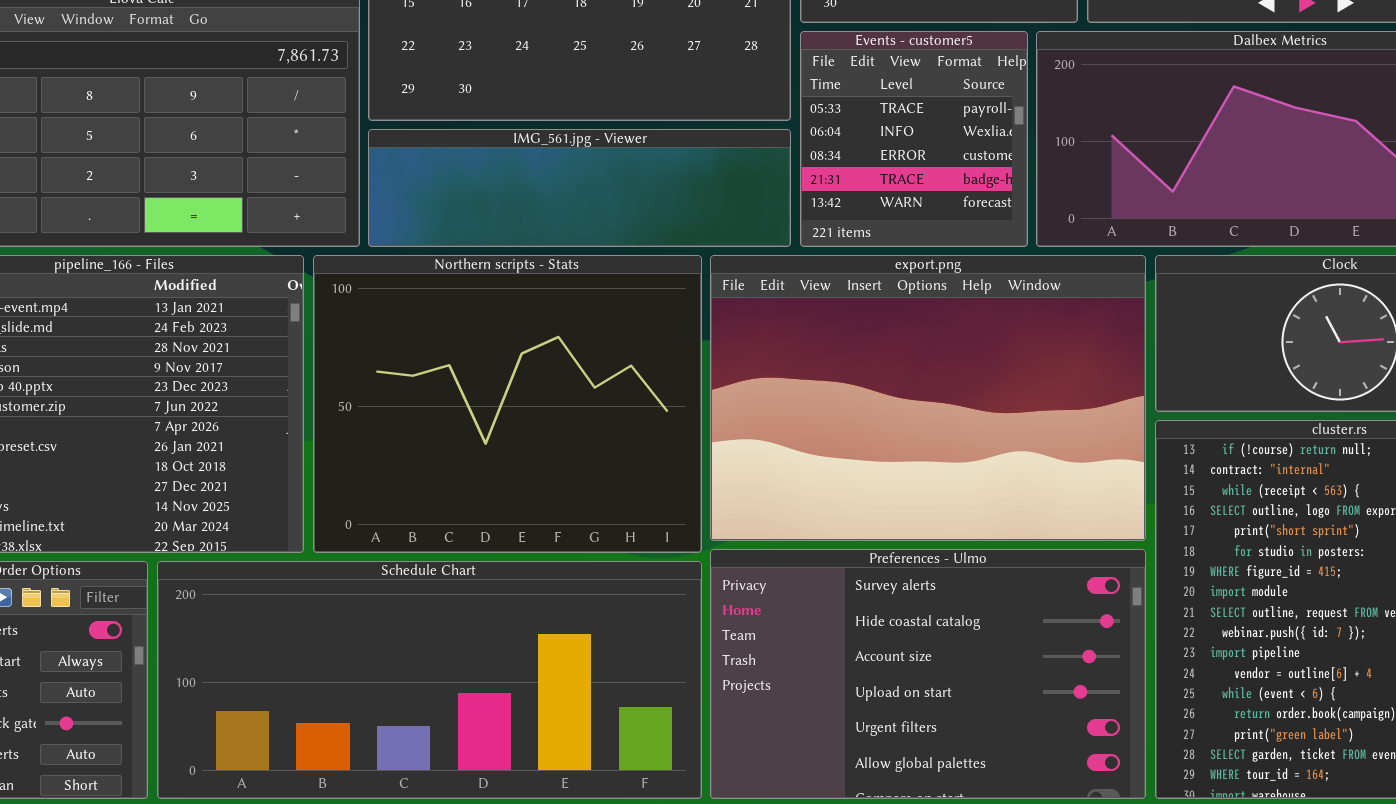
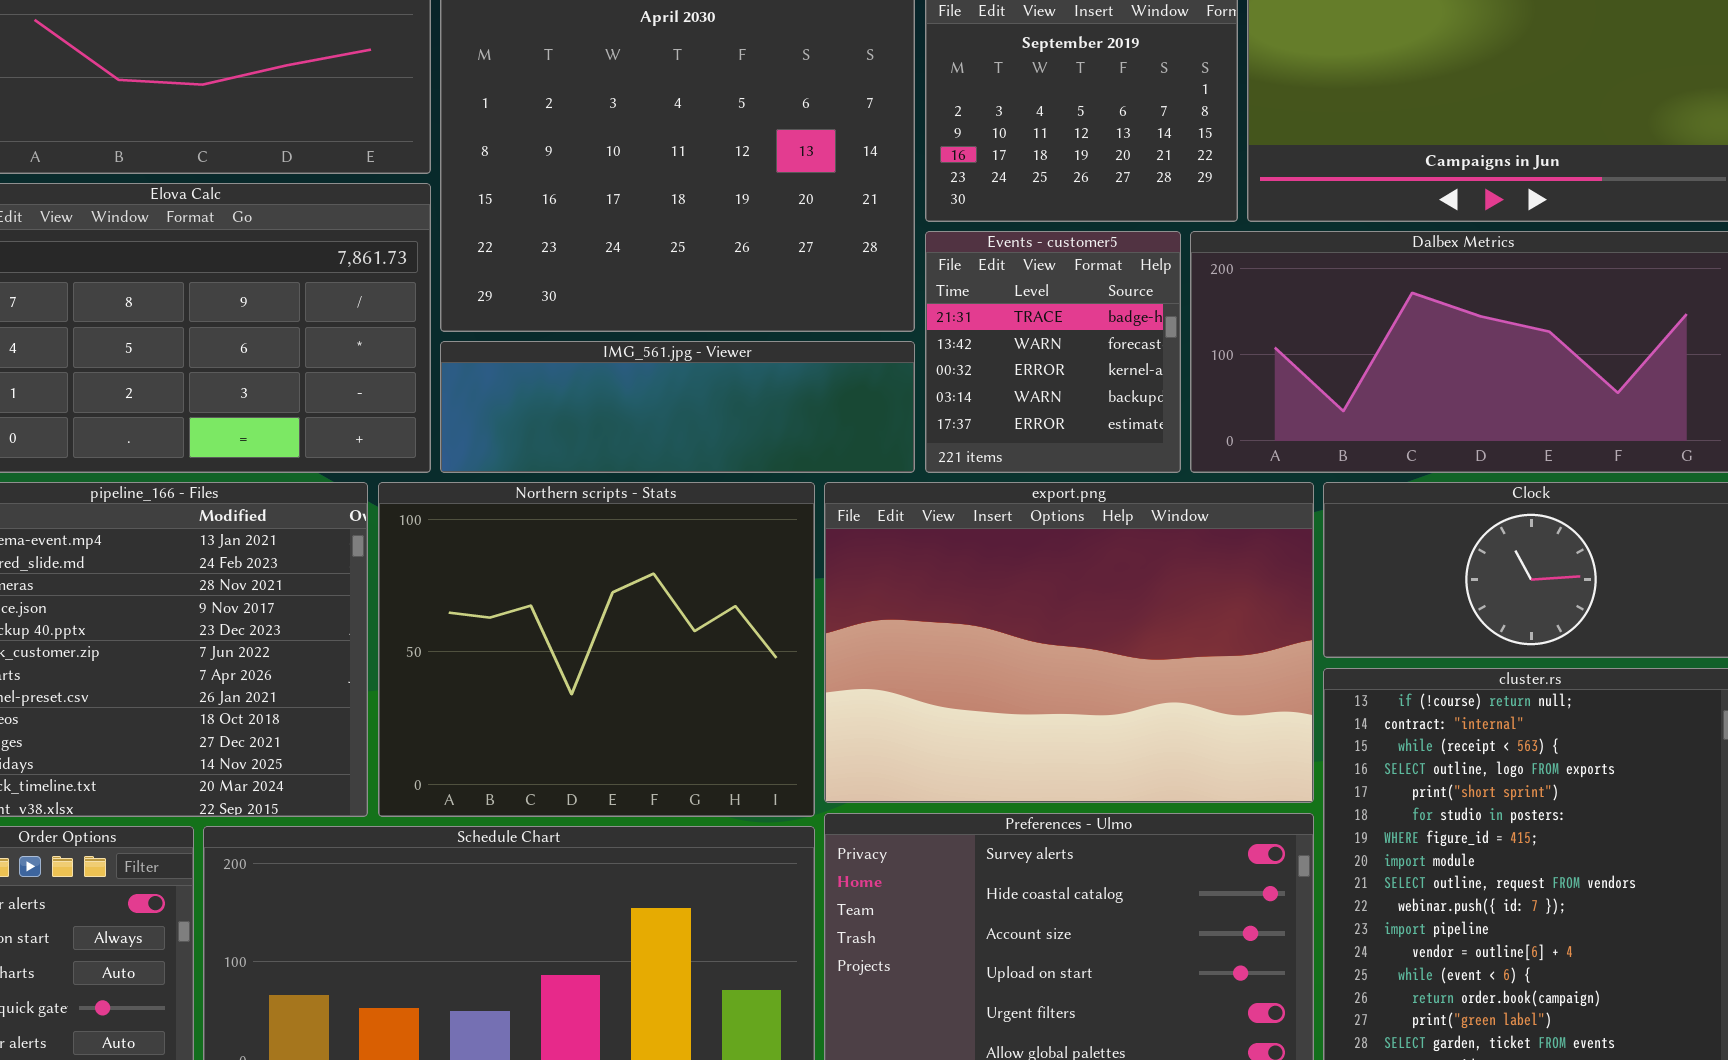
Events - customer5: [800,31,1028,247] -> [925,231,1181,473], scrolled down 3 rows

